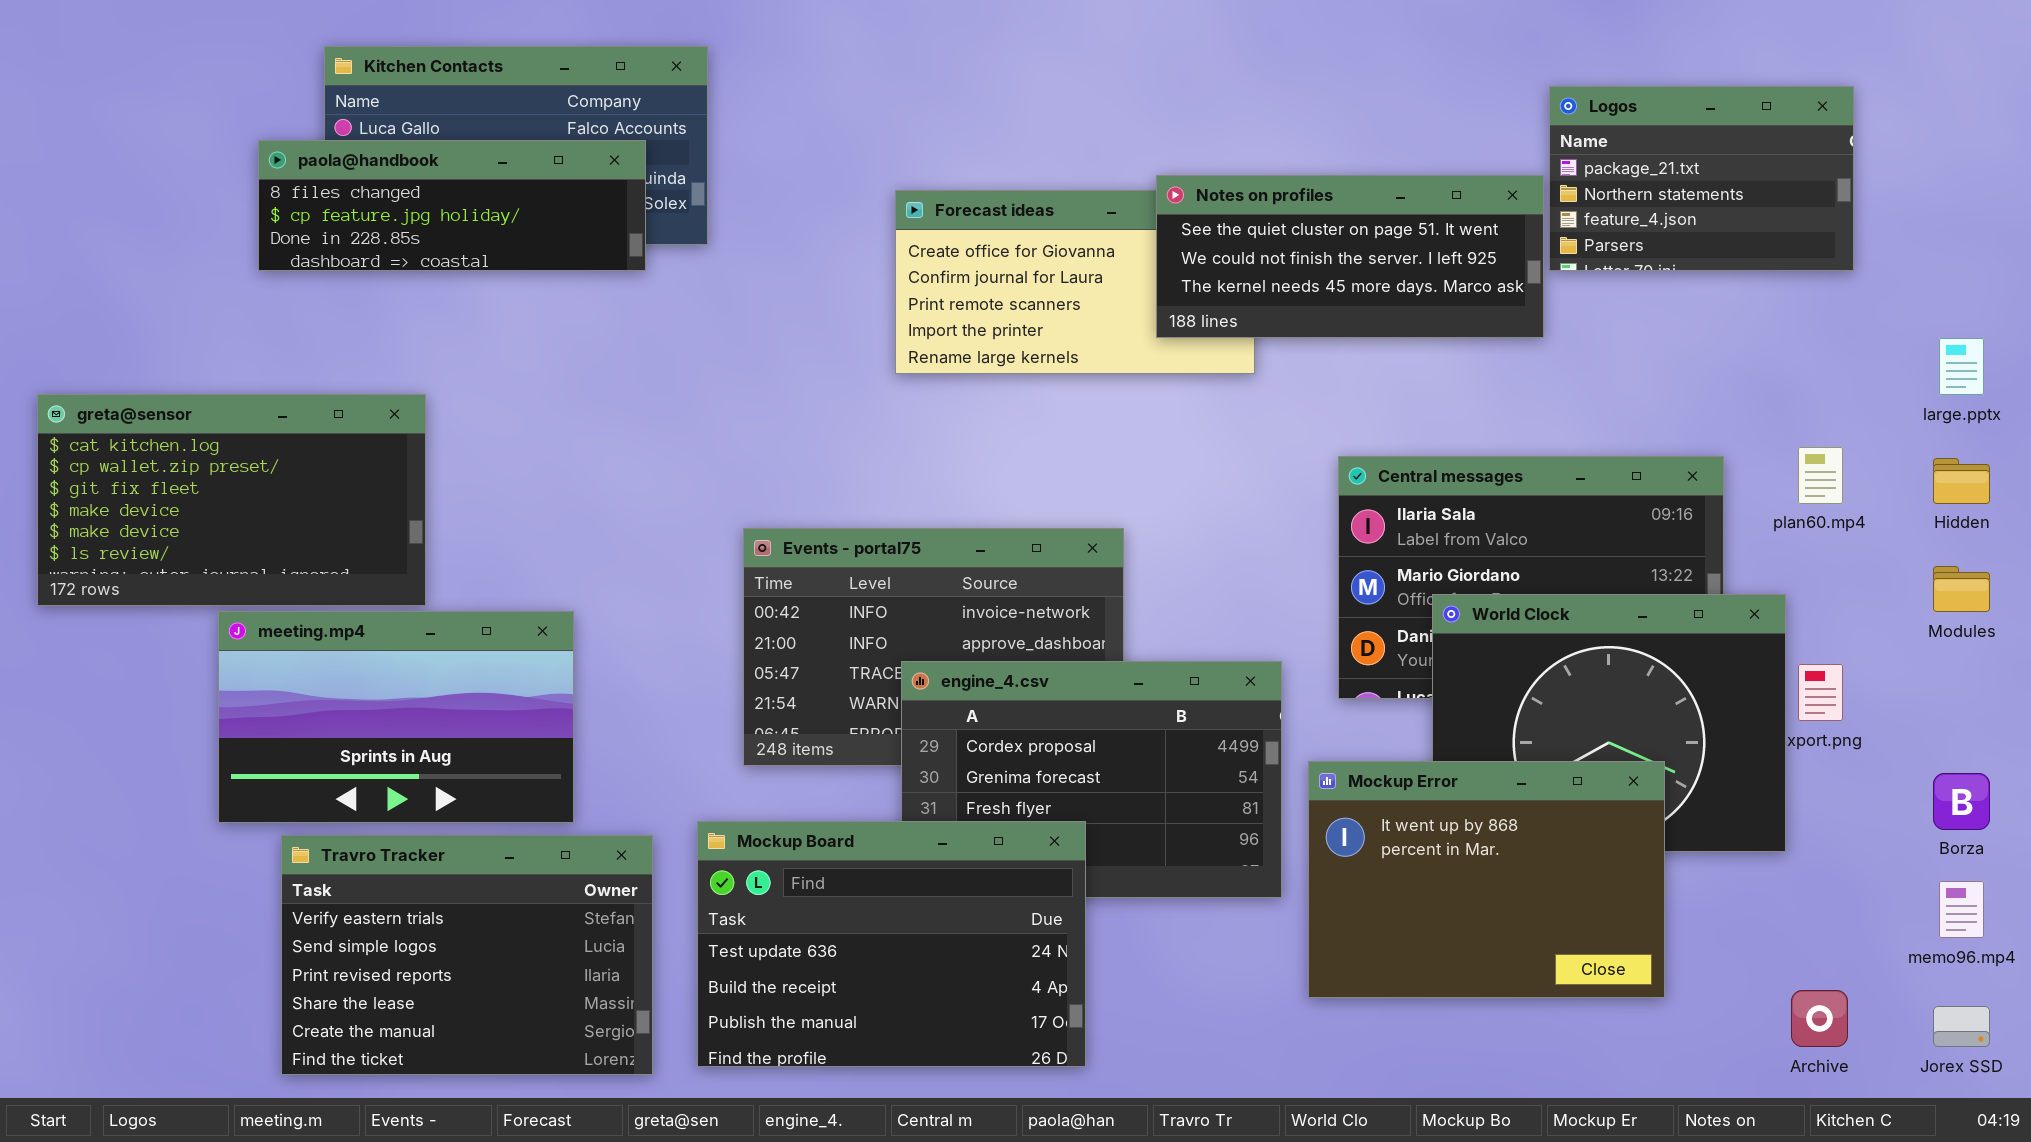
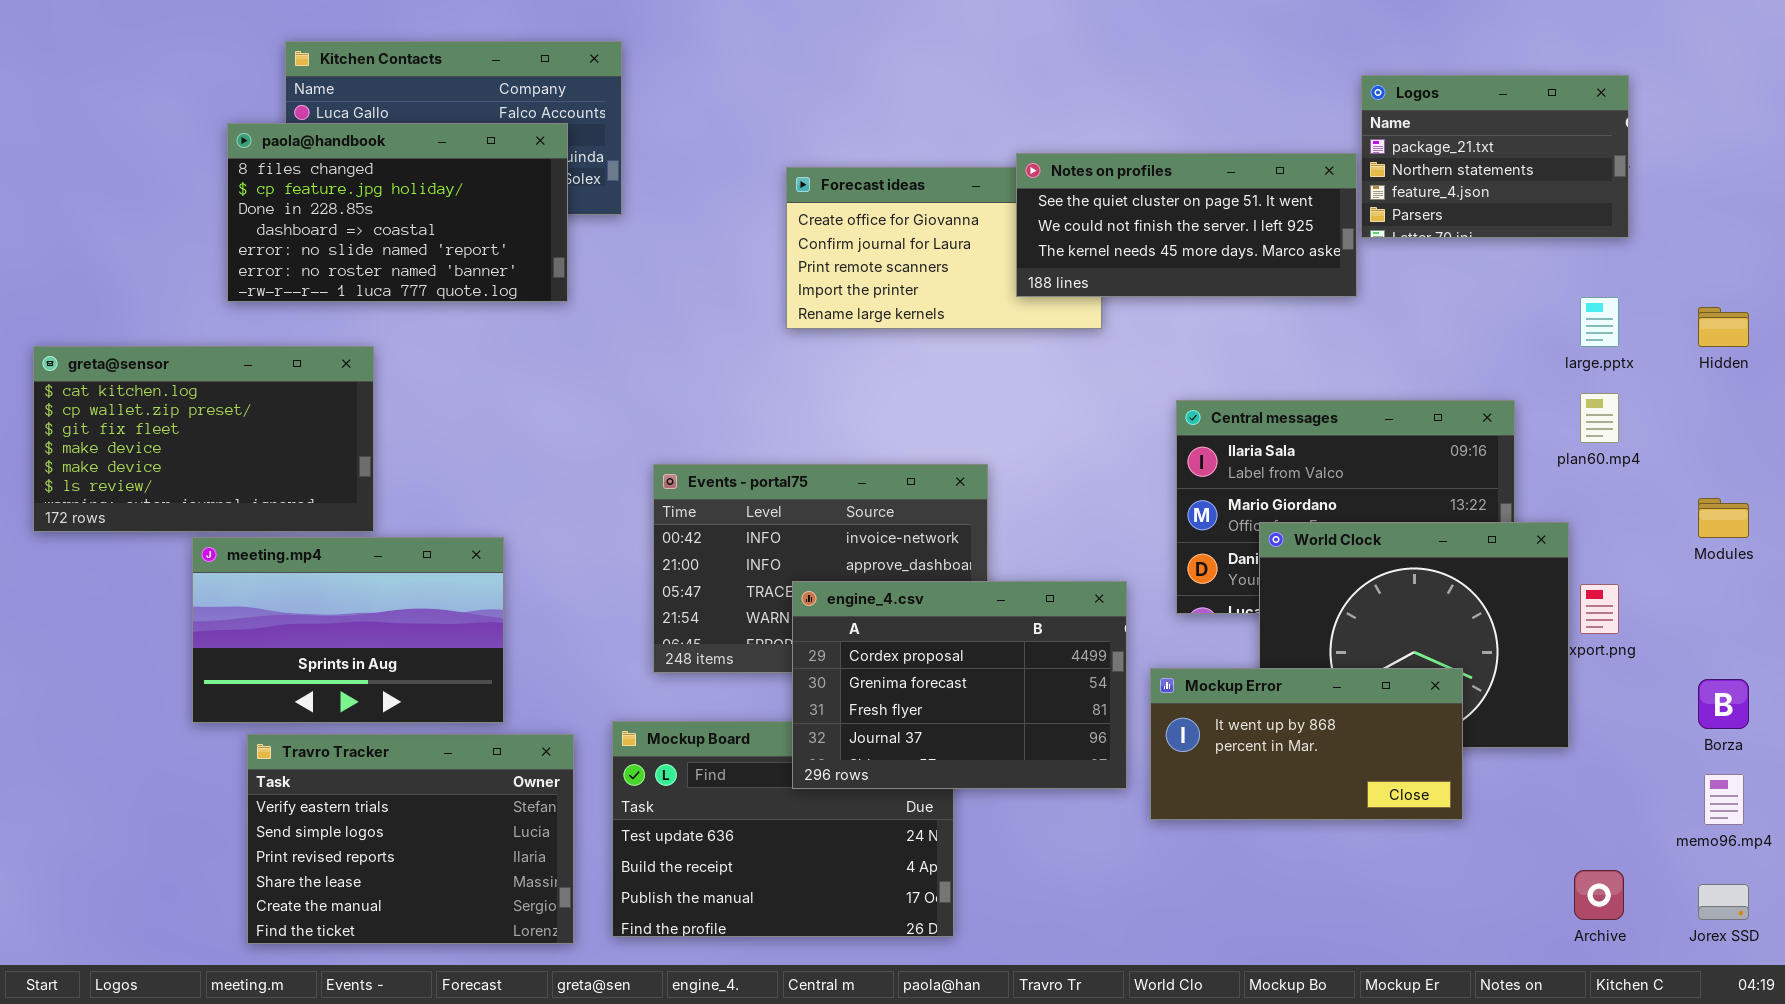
paola@handbook: [258,140,646,271] -> [227,123,568,302], resized
large.pptx: [1939,338,1984,395] -> [1580,297,1619,347], moved
Hidden: [1933,458,1990,504] -> [1698,307,1749,347], moved
engine_4.csv: [901,661,1282,898] -> [792,581,1127,789], raised
Mockup Error: [1308,761,1665,998] -> [1150,668,1463,820], resized

